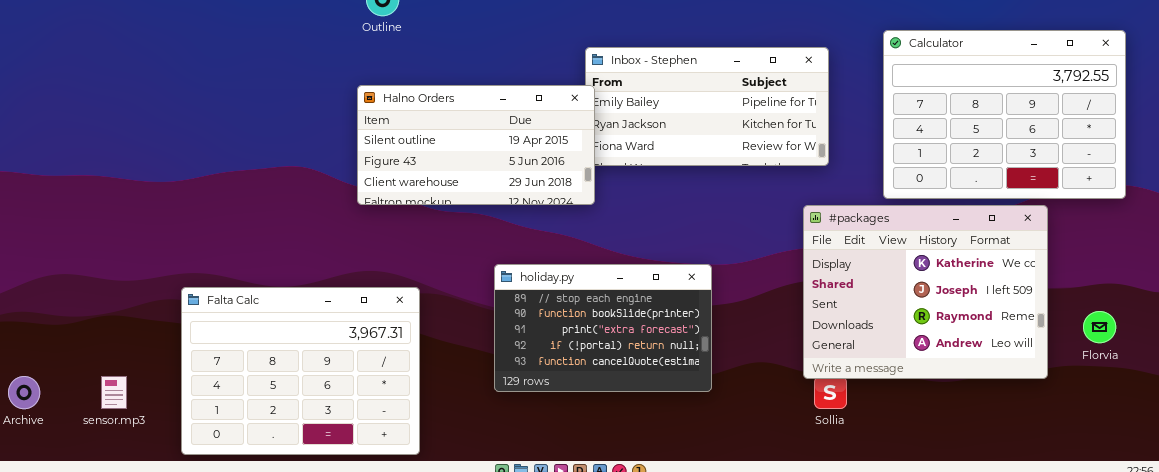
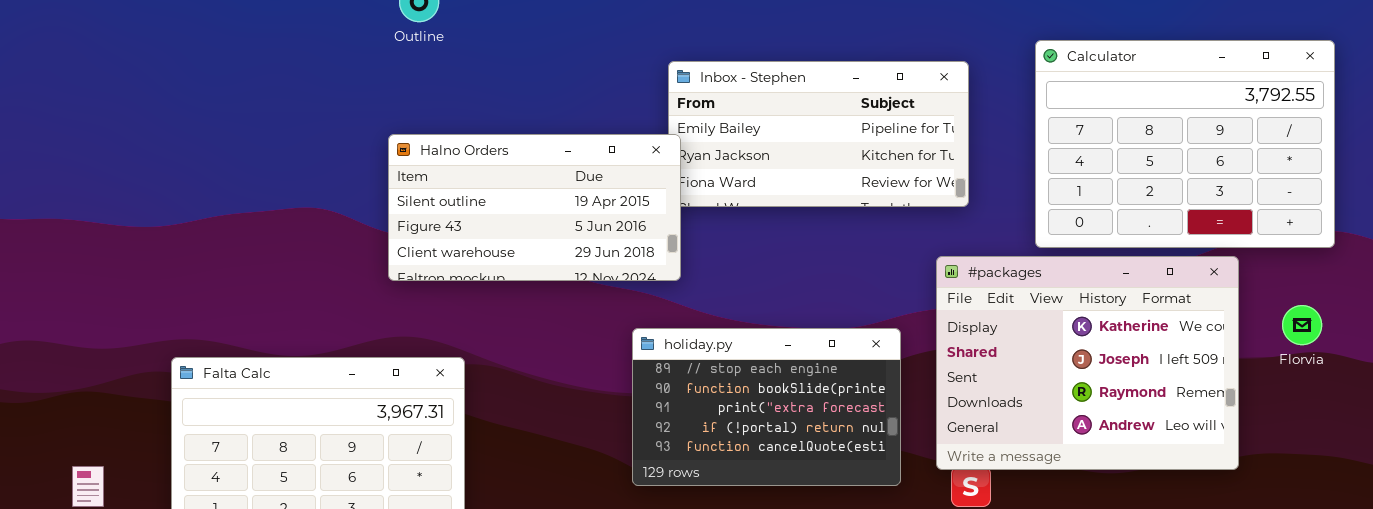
Halno Orders: [357,85,595,205] -> [388,134,681,281], moved
holiday.py: [494,264,712,392] -> [632,328,901,486], moved
Florvia: [1083,311,1116,343] -> [1282,305,1322,345], moved

